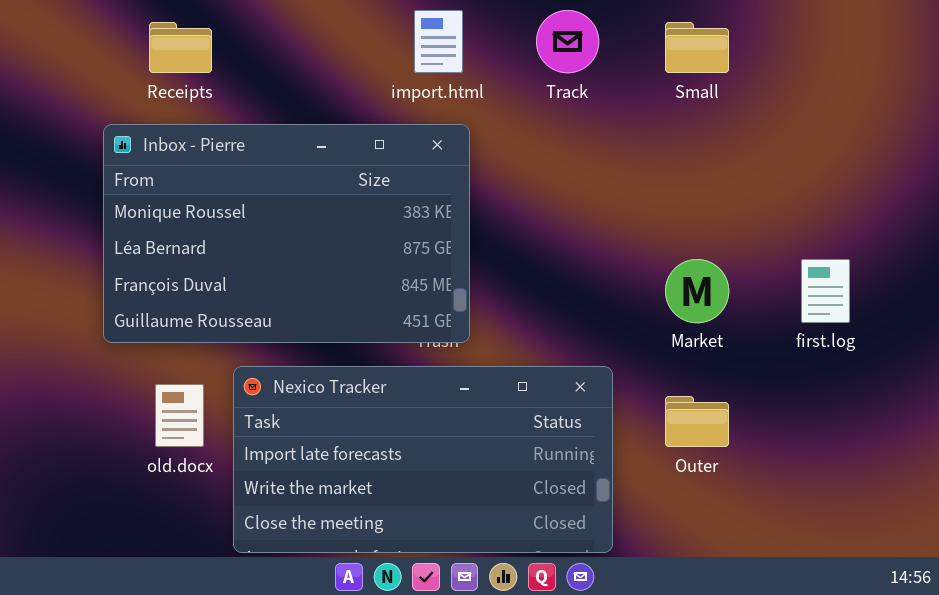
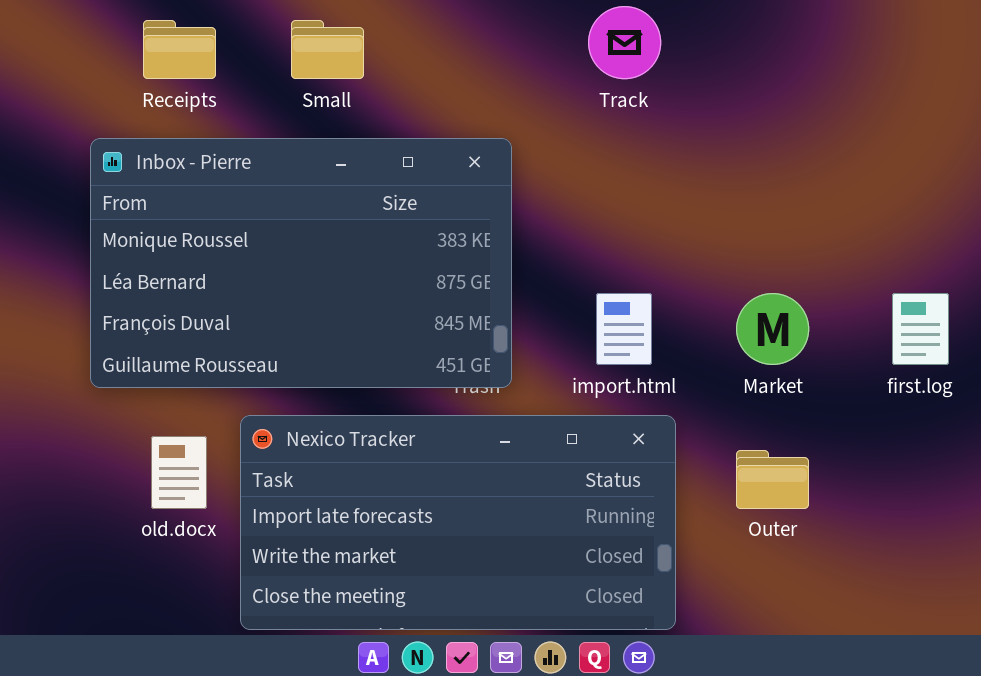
import.html: [414,10,463,73] -> [596,293,652,365], moved
Small: [665,22,729,73] -> [291,20,364,79], moved

